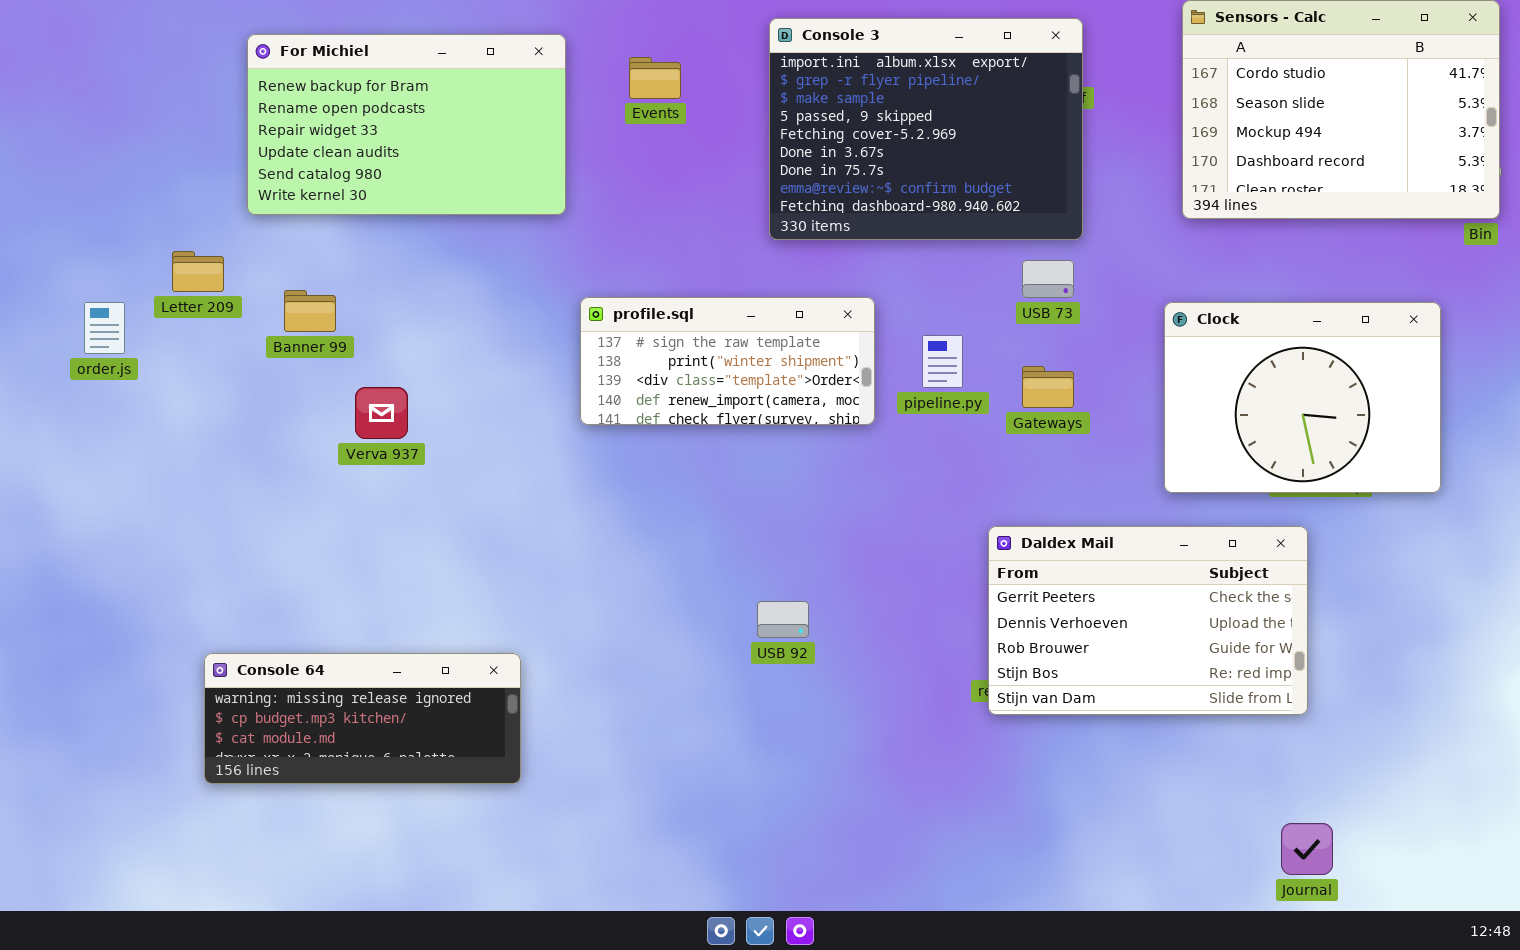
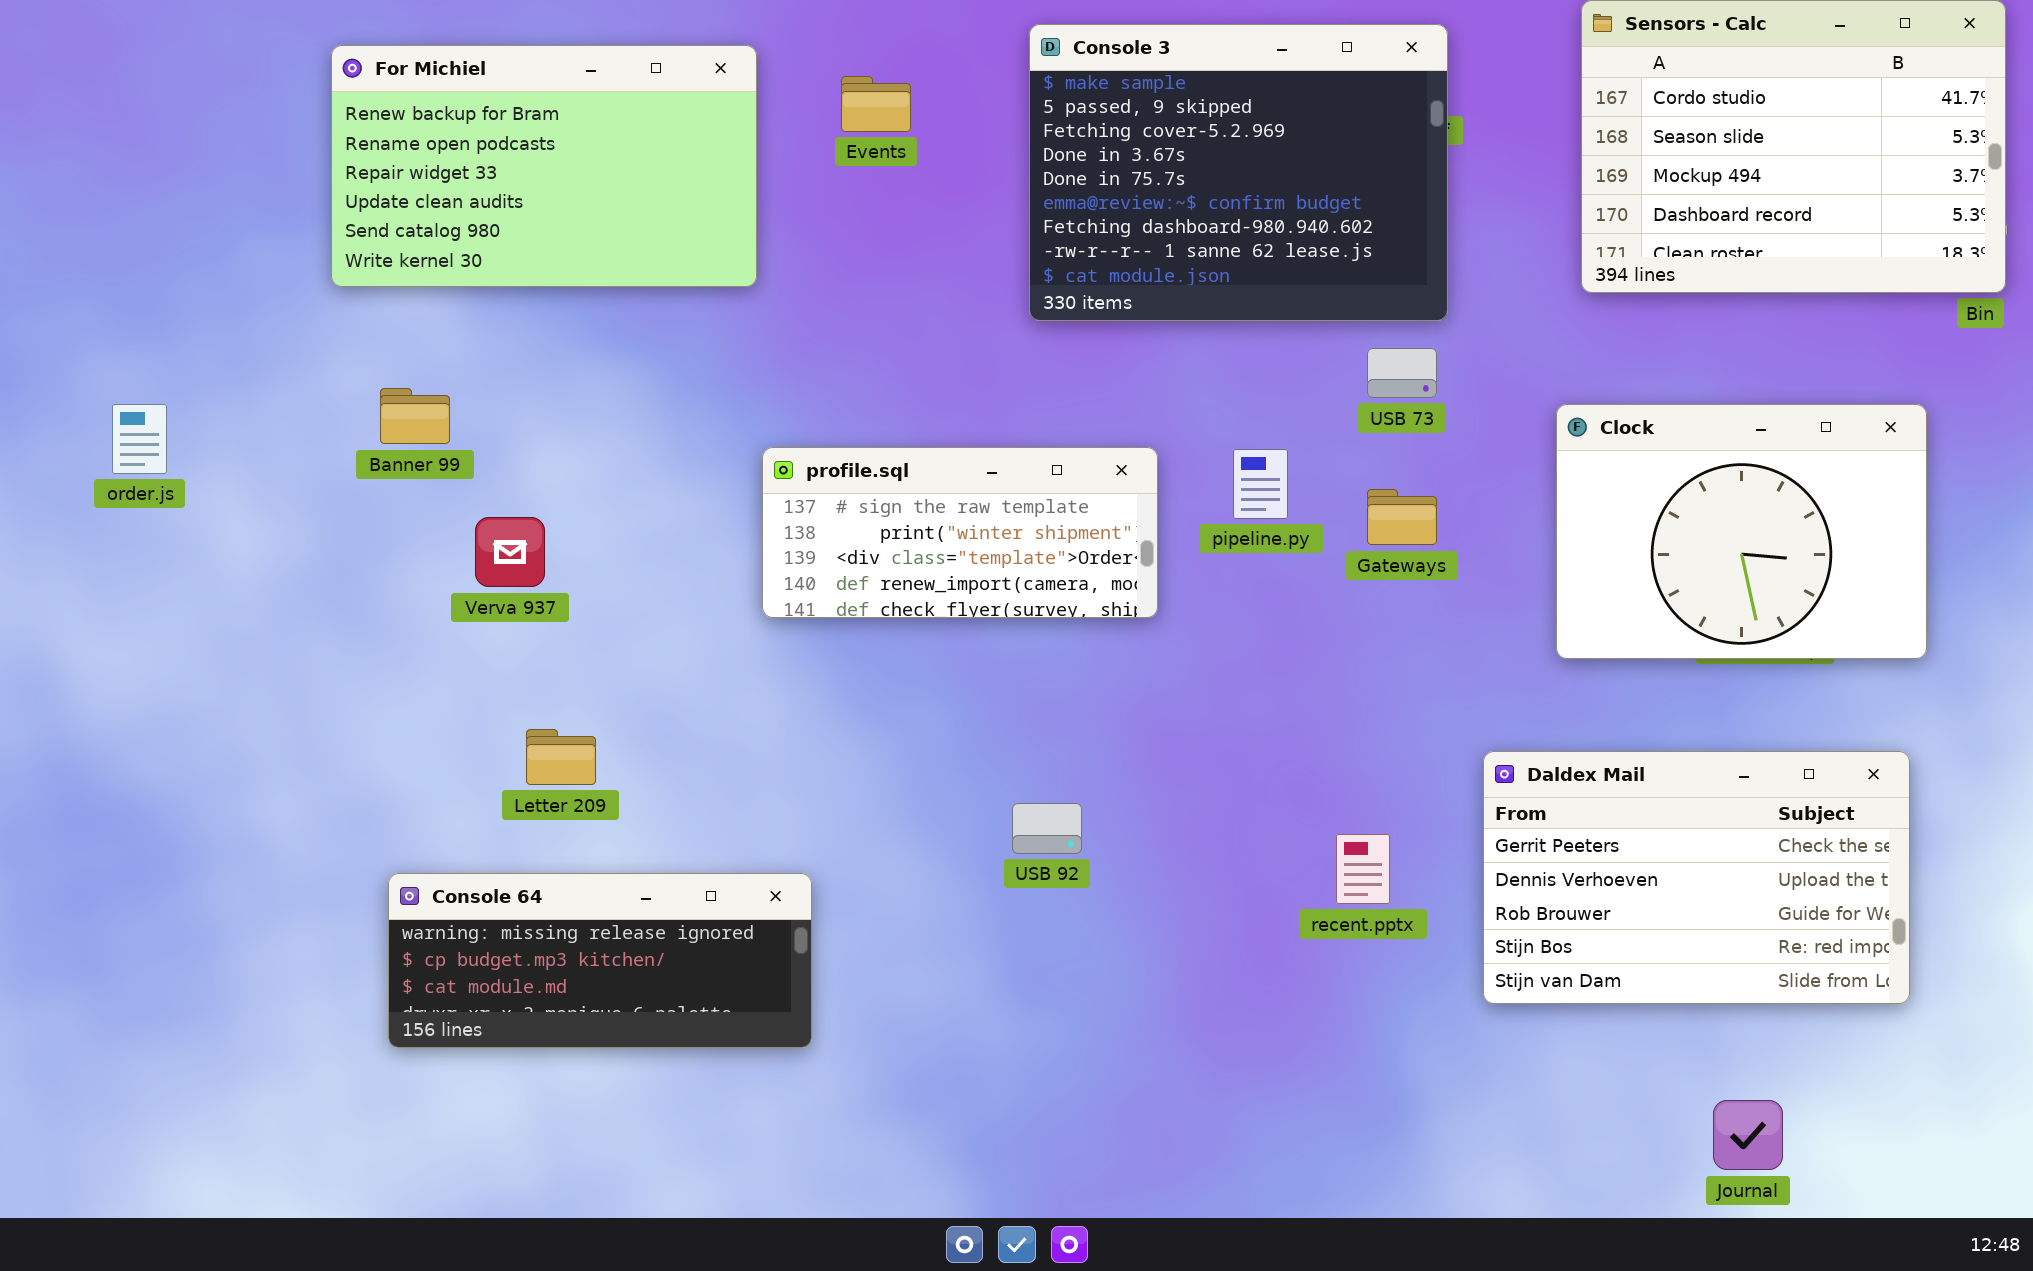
Console 3: [769,18,1083,240] -> [1029,24,1448,321], scrolled down 2 rows
Letter 209: [172,251,224,292] -> [526,729,596,785], moved
profile.sql: [580,297,875,425] -> [762,447,1158,618], moved
Daldex Mail: [988,526,1308,715] -> [1483,751,1910,1004], moved
Console 64: [204,653,521,784] -> [388,873,812,1048], moved

